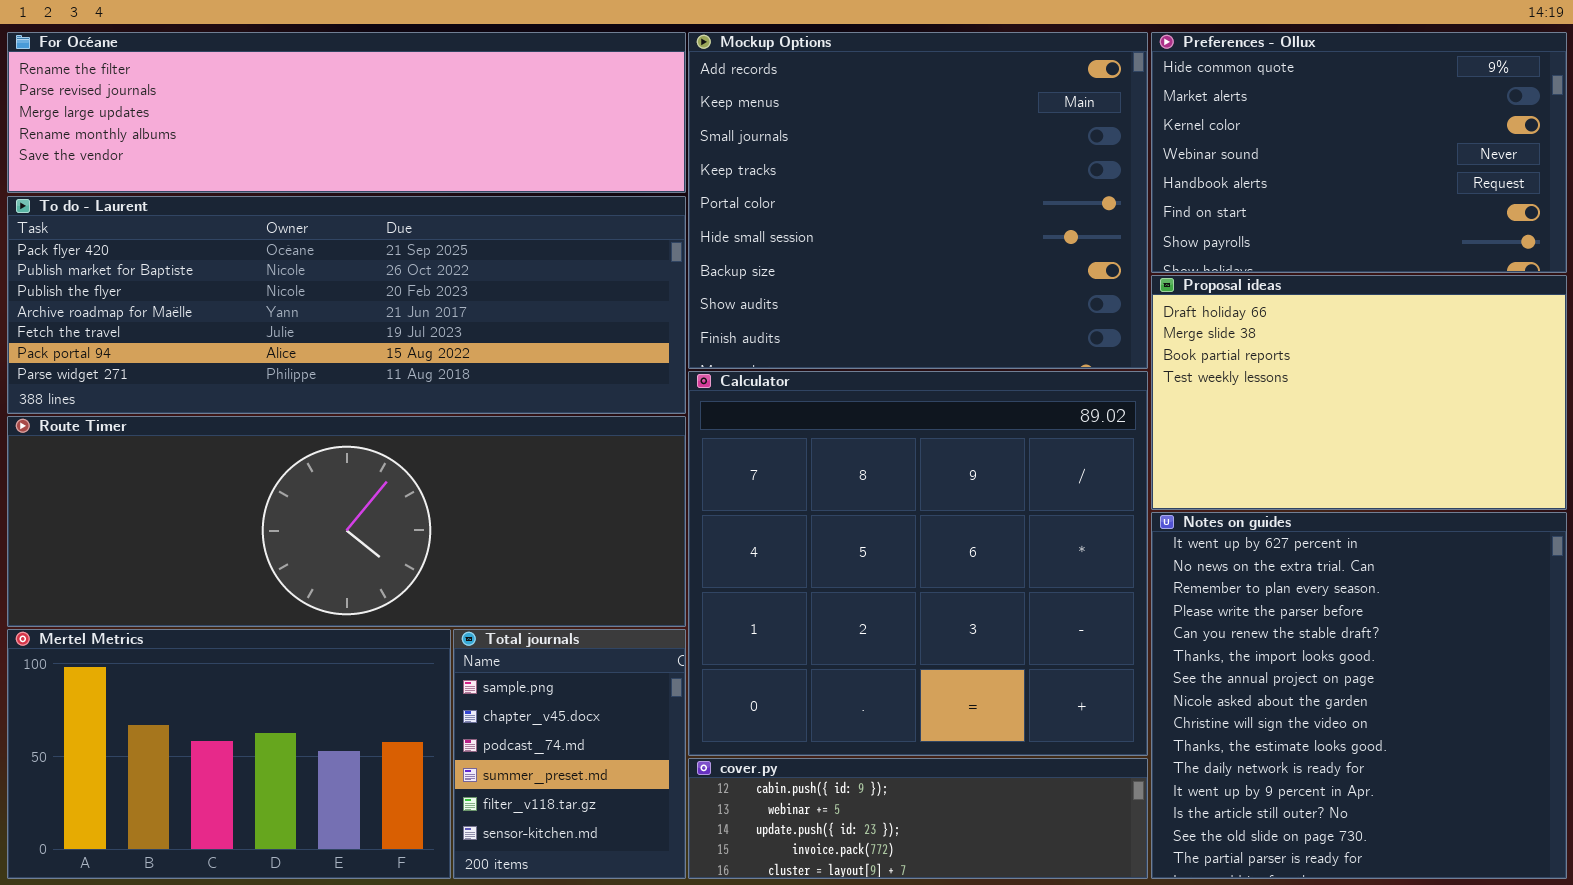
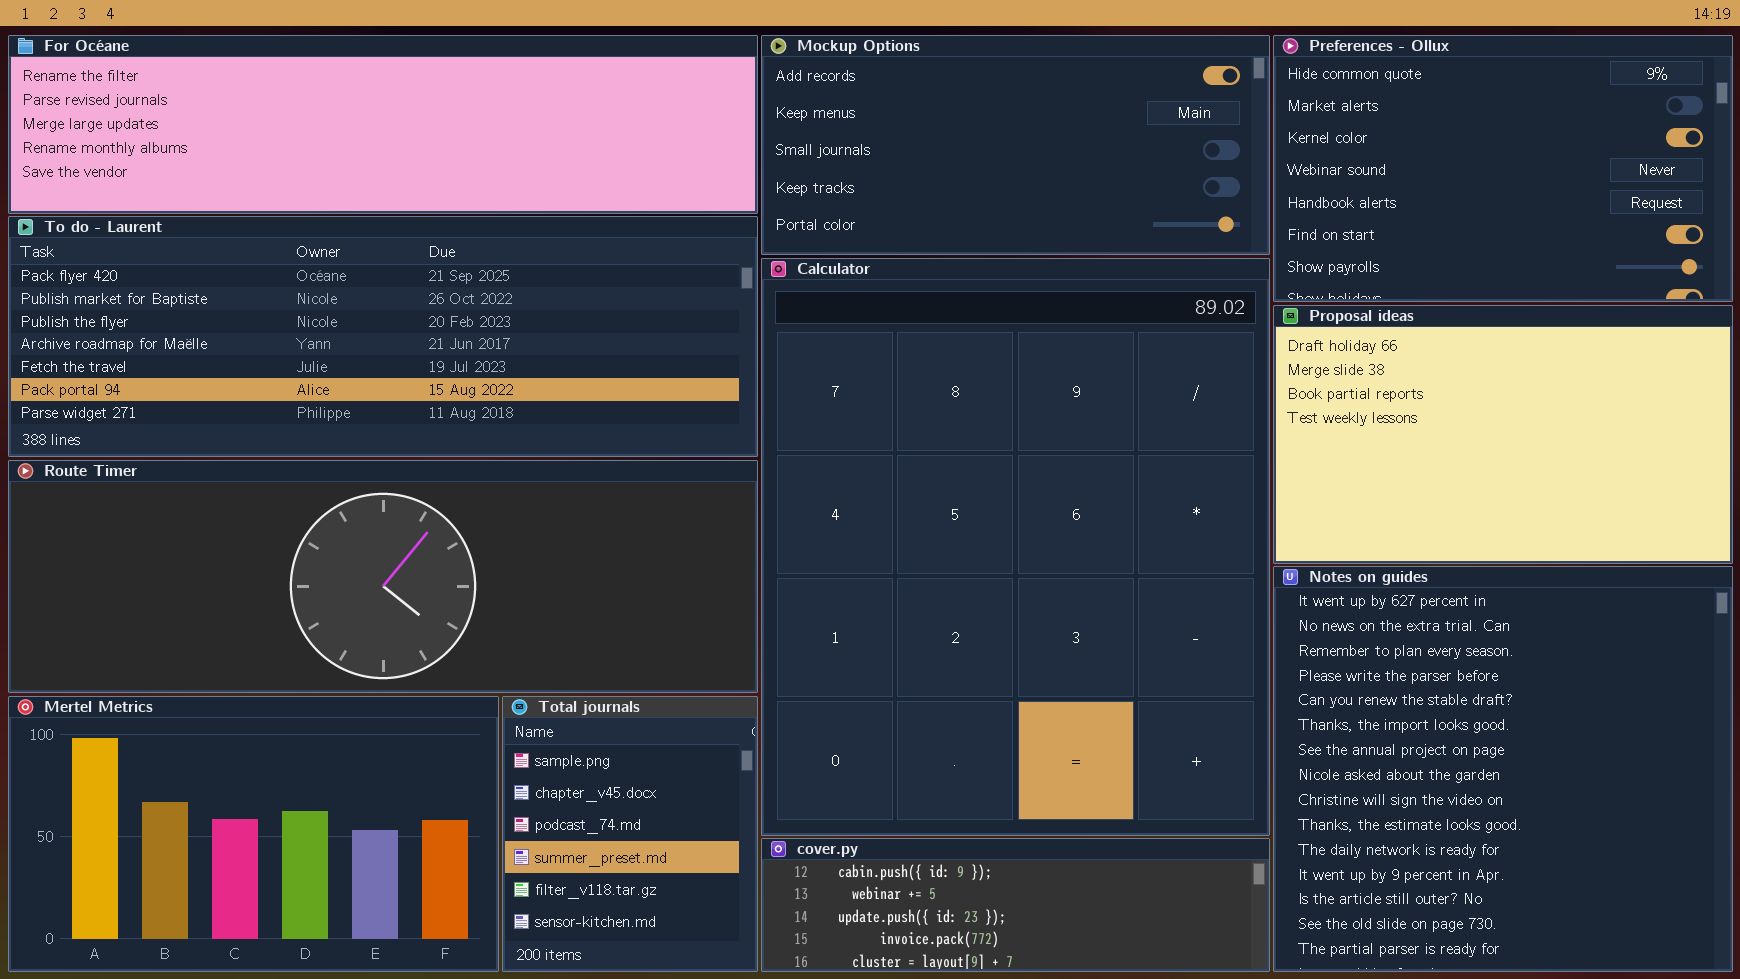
Mockup Options: [688,32,1148,369] -> [761,35,1270,255], resized
Calculator: [688,371,1148,756] -> [761,258,1270,836], resized

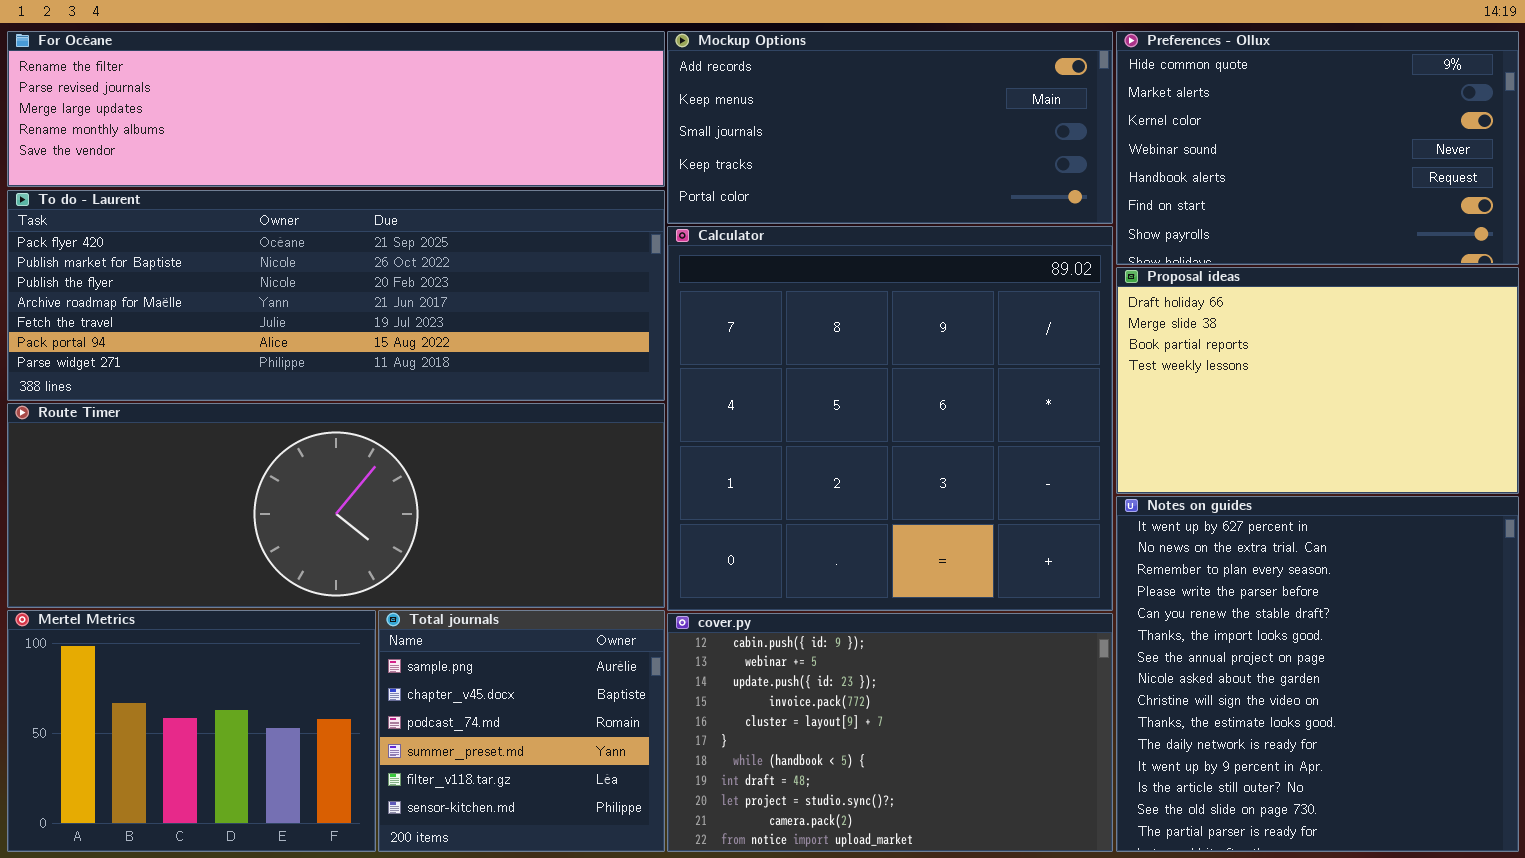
Calculator: [761,258,1270,836] -> [667,226,1113,611], resized
Mertel Metrics: [8,696,499,972] -> [7,610,376,852], resized
Total journals: [502,696,758,972] -> [378,610,665,852], resized
cover.py: [761,838,1270,972] -> [667,613,1113,852], resized

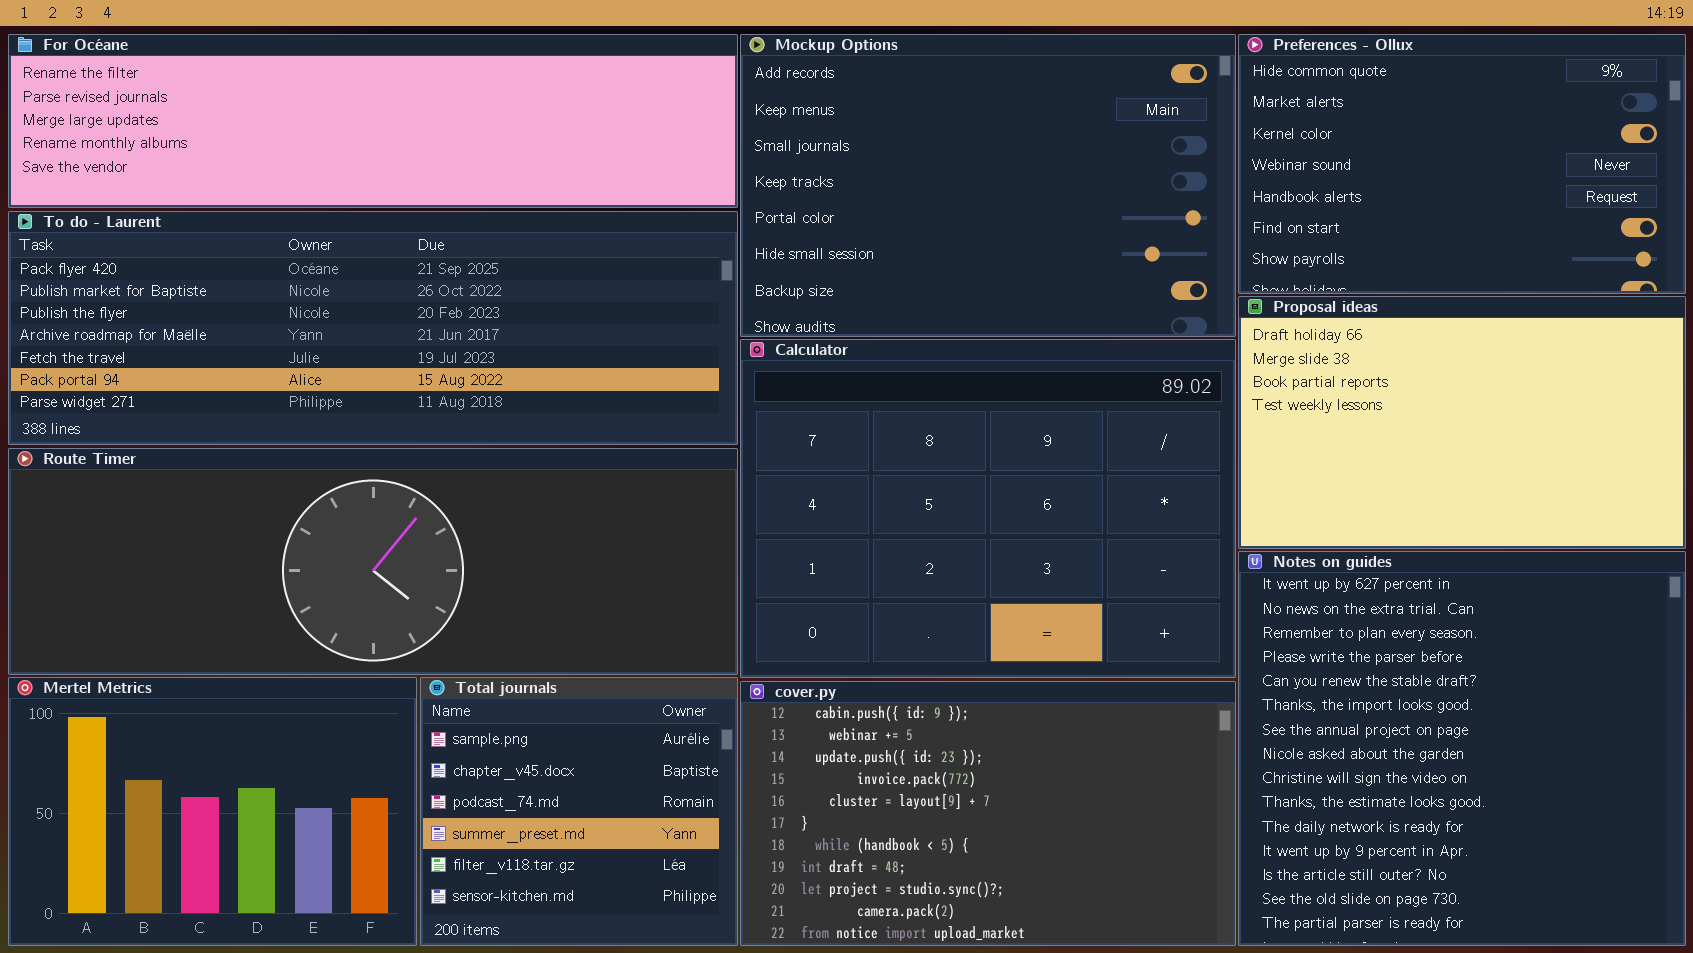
Mockup Options: [667,31,1113,224] -> [740,34,1236,337], resized
Calculator: [667,226,1113,611] -> [740,339,1236,678], resized

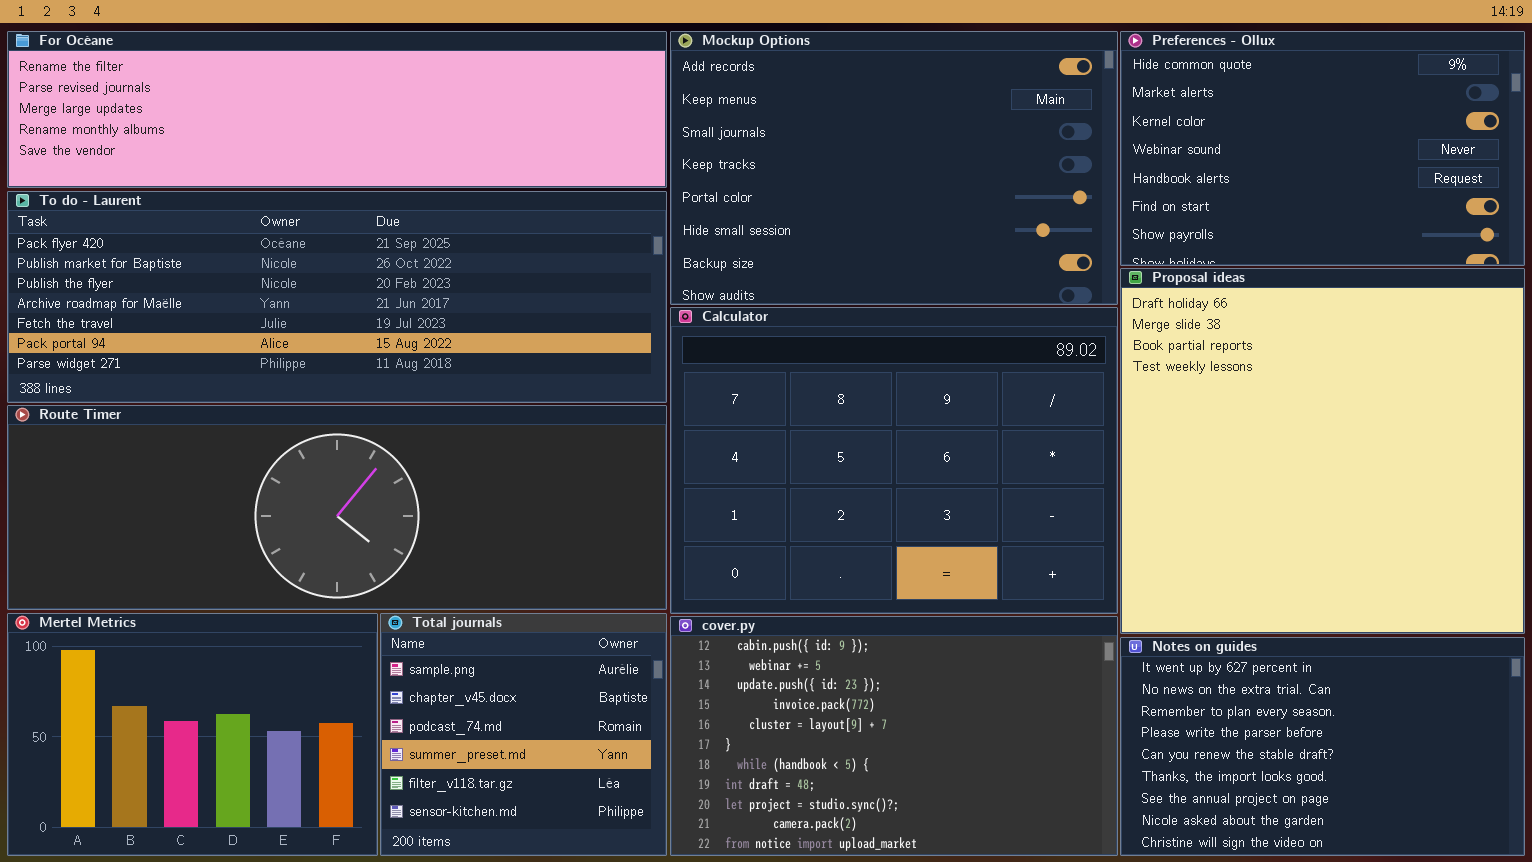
Proposal ideas: [1238,296,1686,549] -> [1120,268,1525,634], resized
Notes on guides: [1238,551,1686,946] -> [1120,637,1525,856], resized

